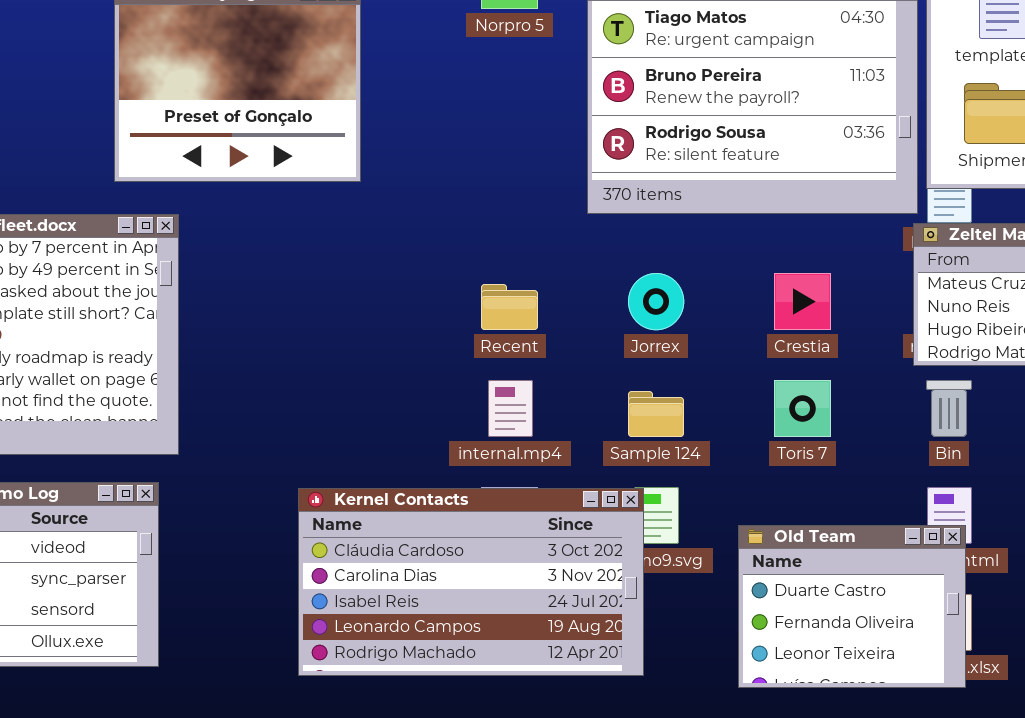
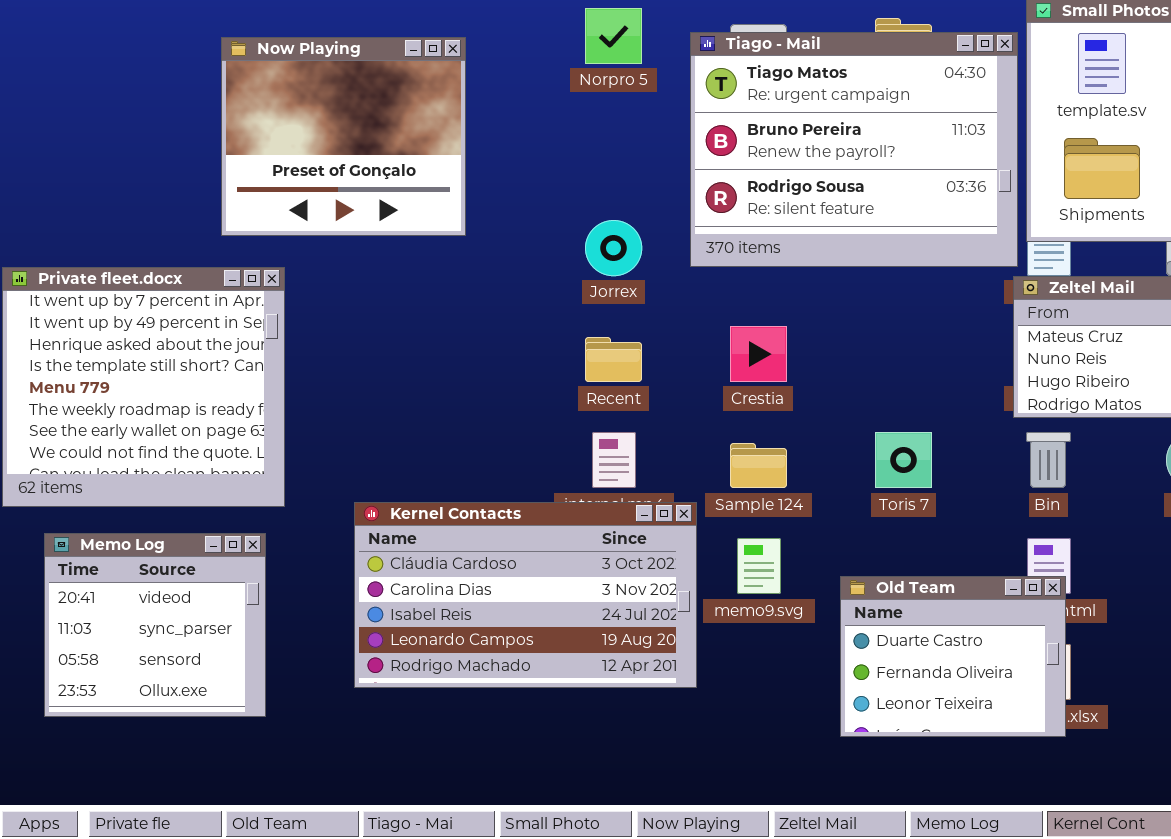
Jorrex: [628,273,684,330] -> [585,220,642,276], moved
Crestia: [774,273,831,330] -> [730,326,787,382], moved
Kernel Contacts: [298,488,644,676] -> [354,502,697,688], moved

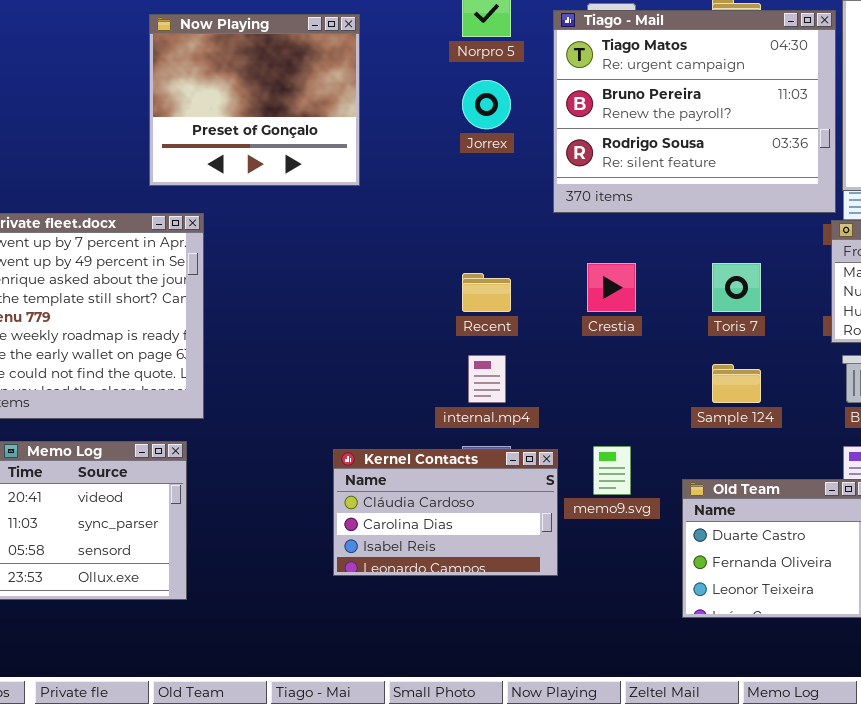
Jorrex: [585,220,642,276] -> [462,80,511,129], moved
Toris 7: [875,432,932,488] -> [712,263,761,312], moved
Sample 124: [730,443,787,488] -> [712,364,761,403], moved
Kernel Contacts: [354,502,697,688] -> [333,449,558,576], resized

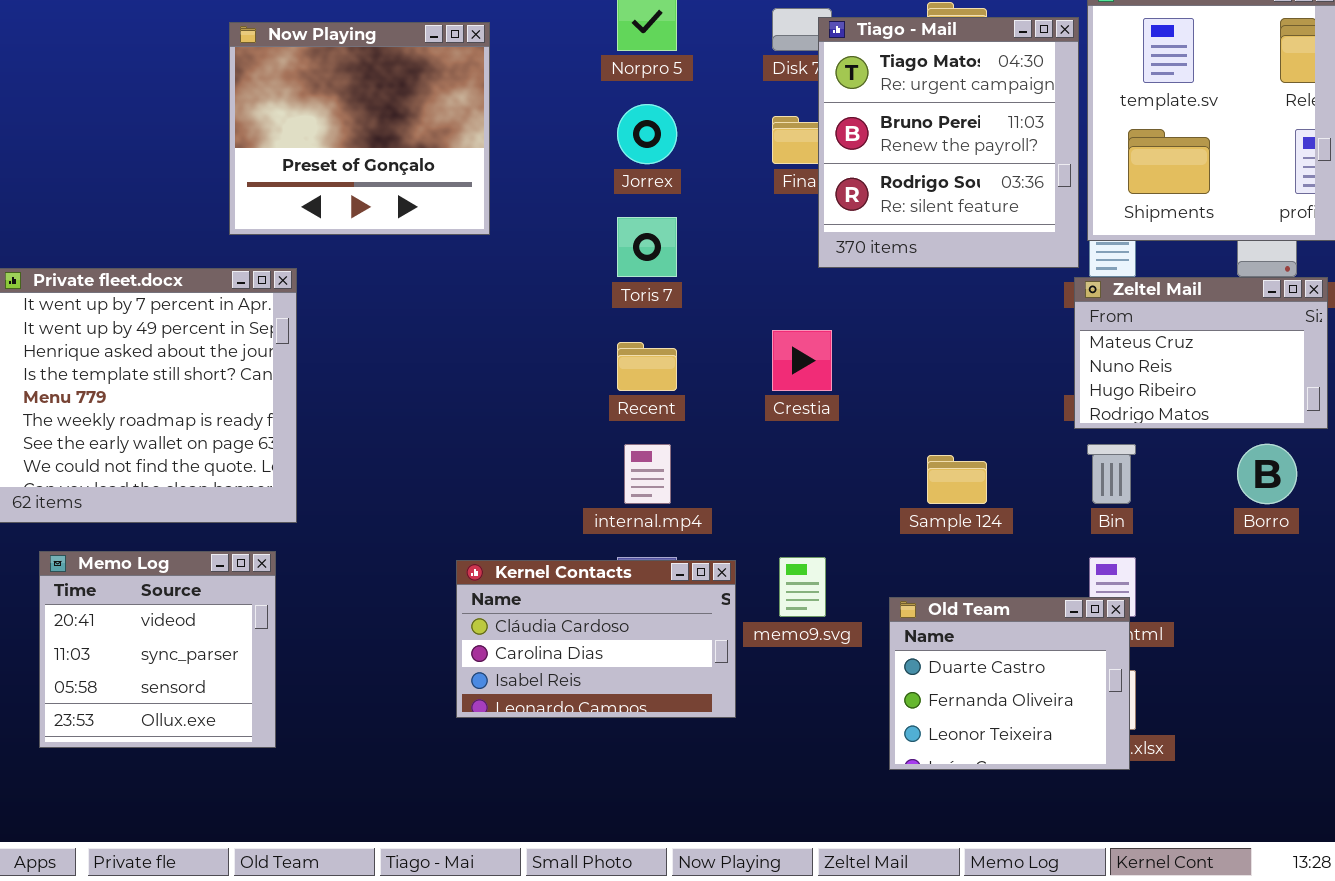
Tiago - Mail: [553,10,836,213] -> [818,17,1079,268], resized
Toris 7: [712,263,761,312] -> [617,217,677,277], moved

